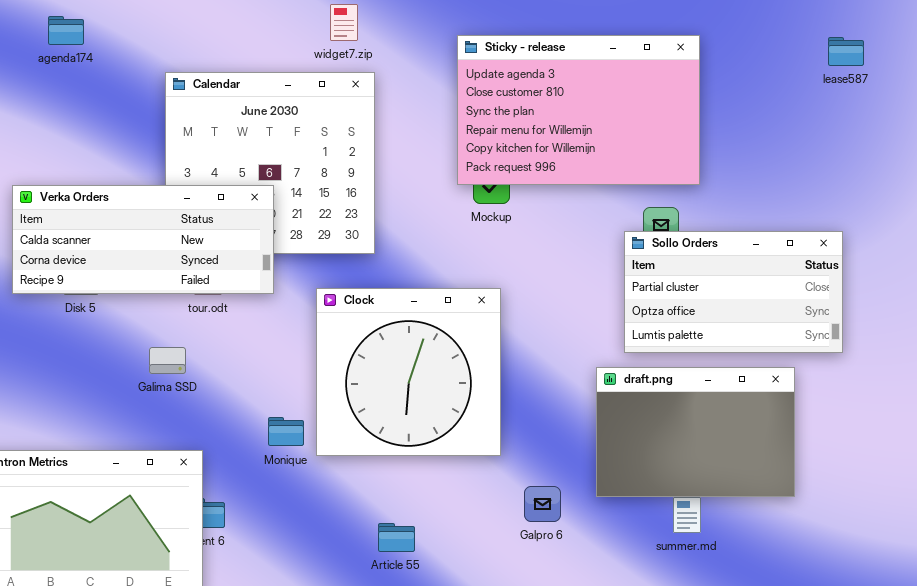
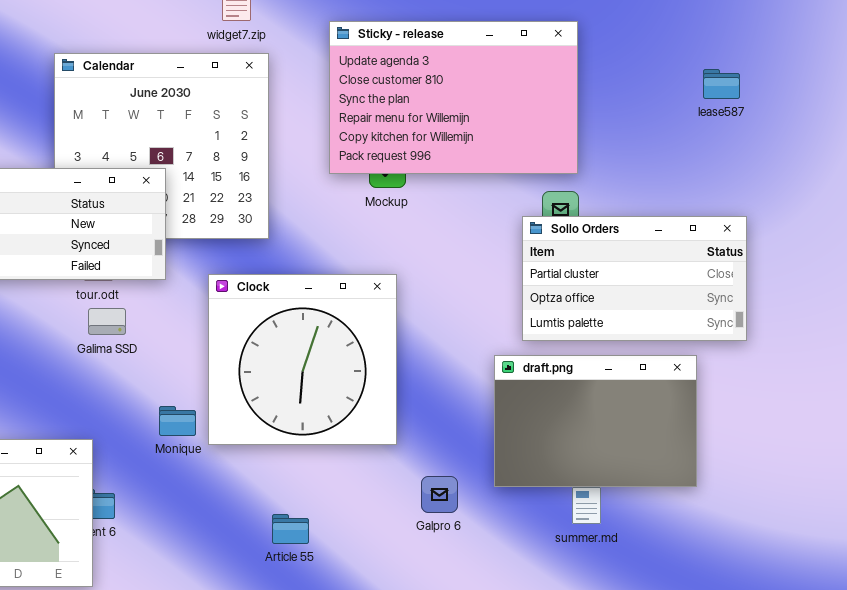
Sticky - release: [457,35,700,185] -> [329,21,578,174], moved
lease587: [828,37,864,66] -> [703,69,740,99], moved
Galima SSD: [149,347,186,374] -> [88,308,126,335], moved

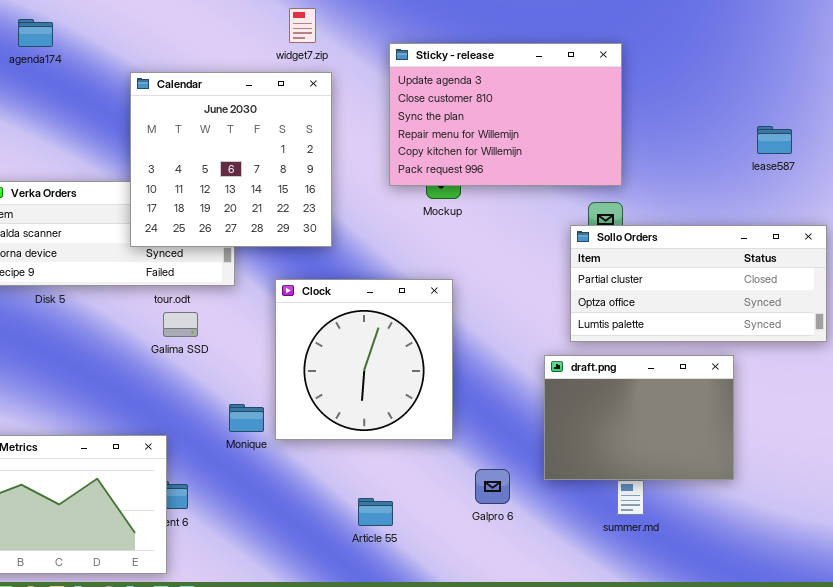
Calendar: [54,53,269,239] -> [130,72,332,247], raised
lease587: [703,69,740,99] -> [757,126,792,154], moved
Sollo Orders: [522,216,747,341] -> [570,225,827,342], resized
Article 55: [272,514,309,544] -> [358,498,393,526], moved

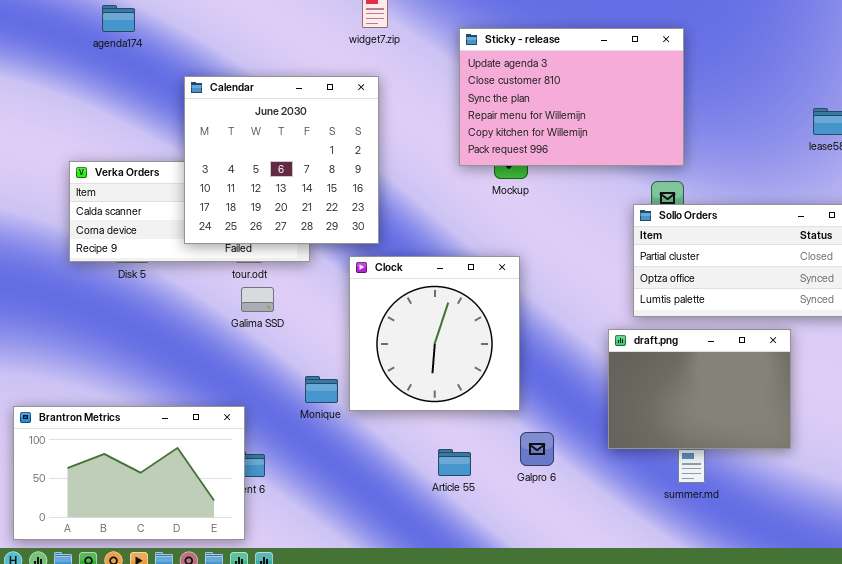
Calendar: [130,72,332,247] -> [184,76,379,244], moved
Galpro 6: [475,469,510,504] -> [520,432,554,466], moved
Article 55: [358,498,393,526] -> [438,449,471,476], moved

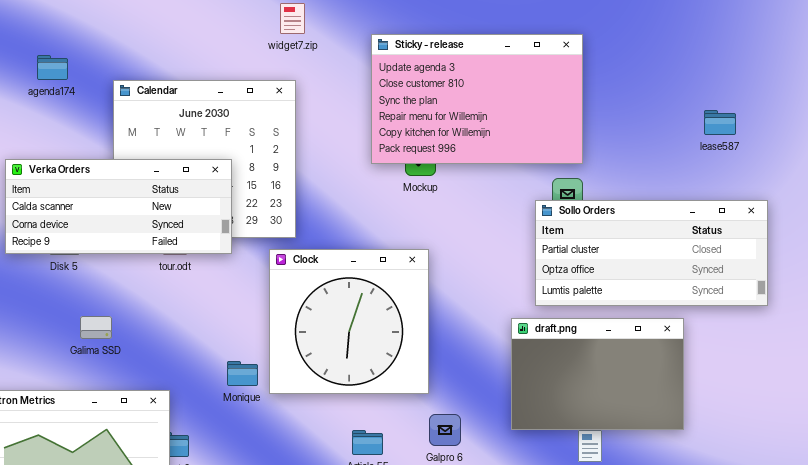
agenda174: [102,5,135,32] -> [37,55,68,80], moved
Verka Orders: [69,161,310,262] -> [5,159,232,254], raised
Galima SSD: [241,287,274,312] -> [80,316,112,339], moved

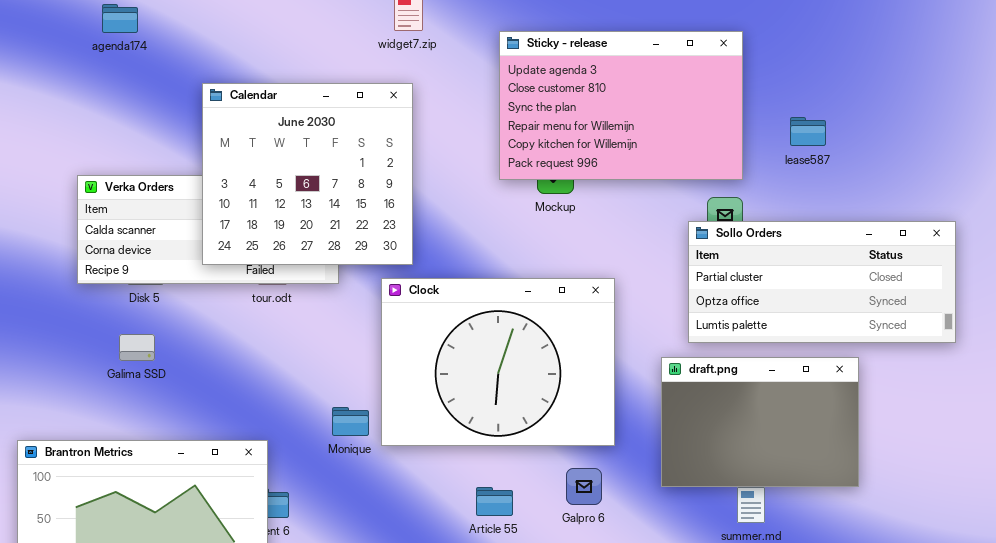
agenda174: [37,55,68,80] -> [102,4,138,33], moved
Calendar: [113,80,296,238] -> [202,83,413,265], raised
lease587: [704,110,736,135] -> [790,117,826,146], moved
Clock: [269,249,429,394] -> [381,278,615,446], resized
Galima SSD: [80,316,112,339] -> [119,334,155,361], moved

